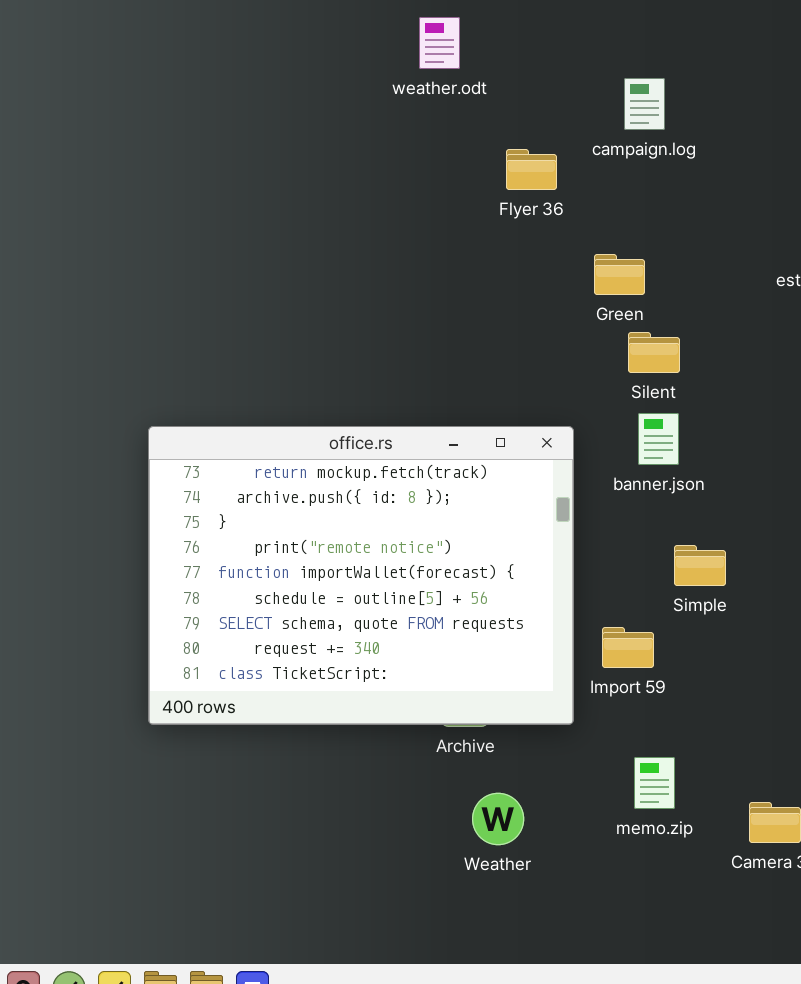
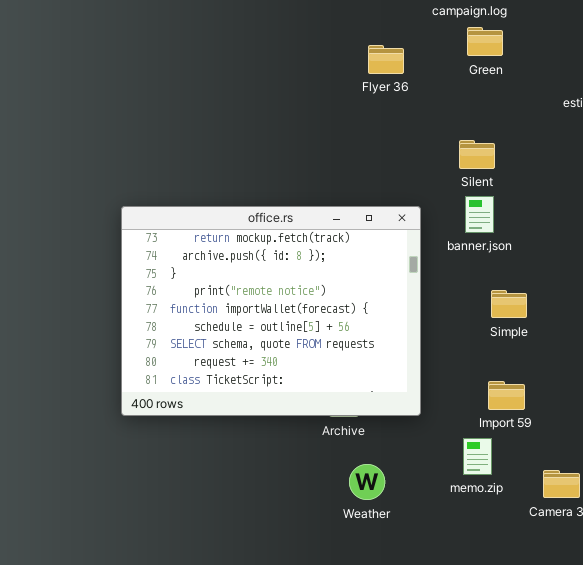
Flyer 36: [506,149,557,190] -> [368,45,404,74], moved
Green: [594,254,645,295] -> [467,27,503,56], moved
Import 59: [602,627,654,668] -> [488,381,525,410], moved

